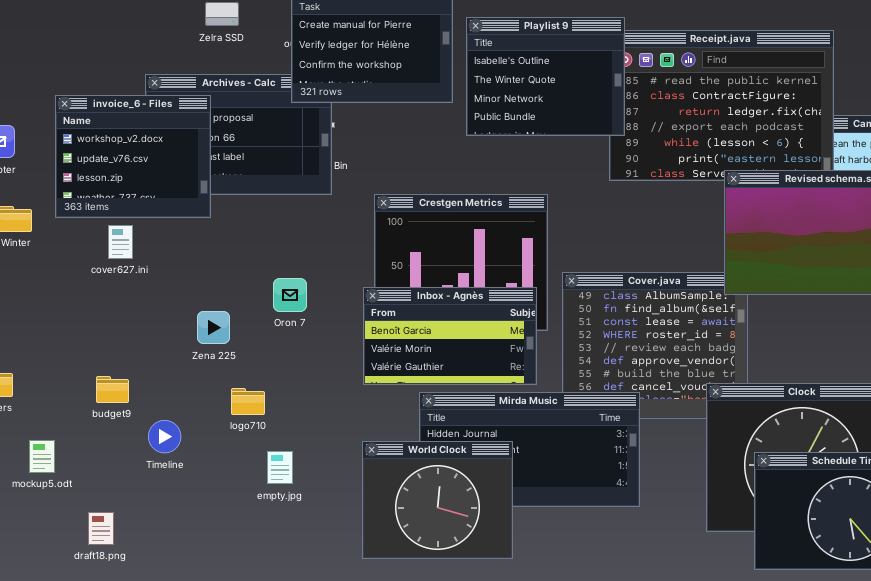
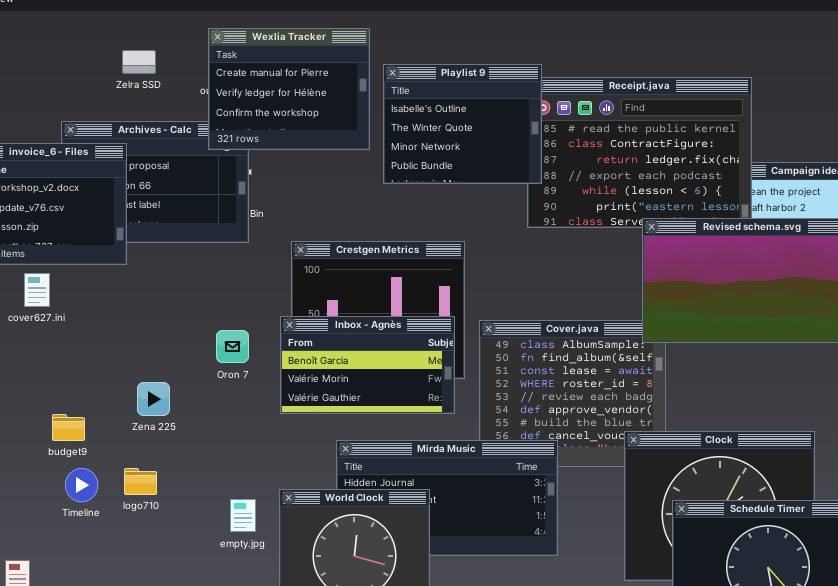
Oron 7: [273,278,307,312] -> [216,330,249,363], moved
Inbox - Agnès: [363,287,537,385] -> [280,316,455,414], moved
Zena 225: [197,311,230,344] -> [137,382,170,416], moved
budget9: [96,376,129,403] -> [52,414,85,441], moved
logo710: [231,388,265,415] -> [124,468,157,495], moved
empty.jpg: [267,451,293,484] -> [230,499,256,532], moved

